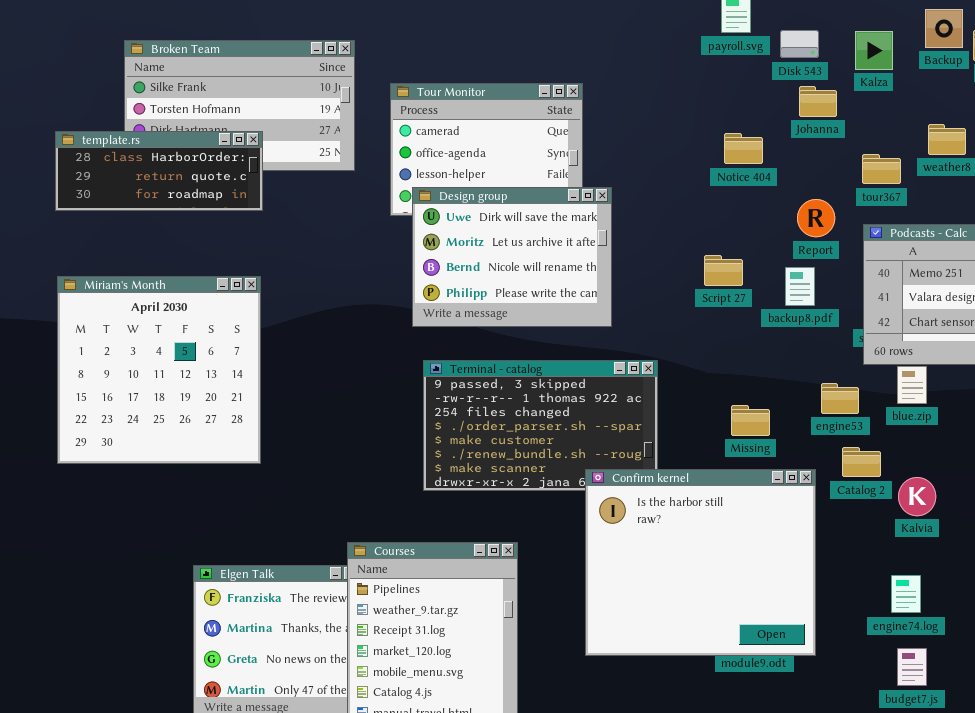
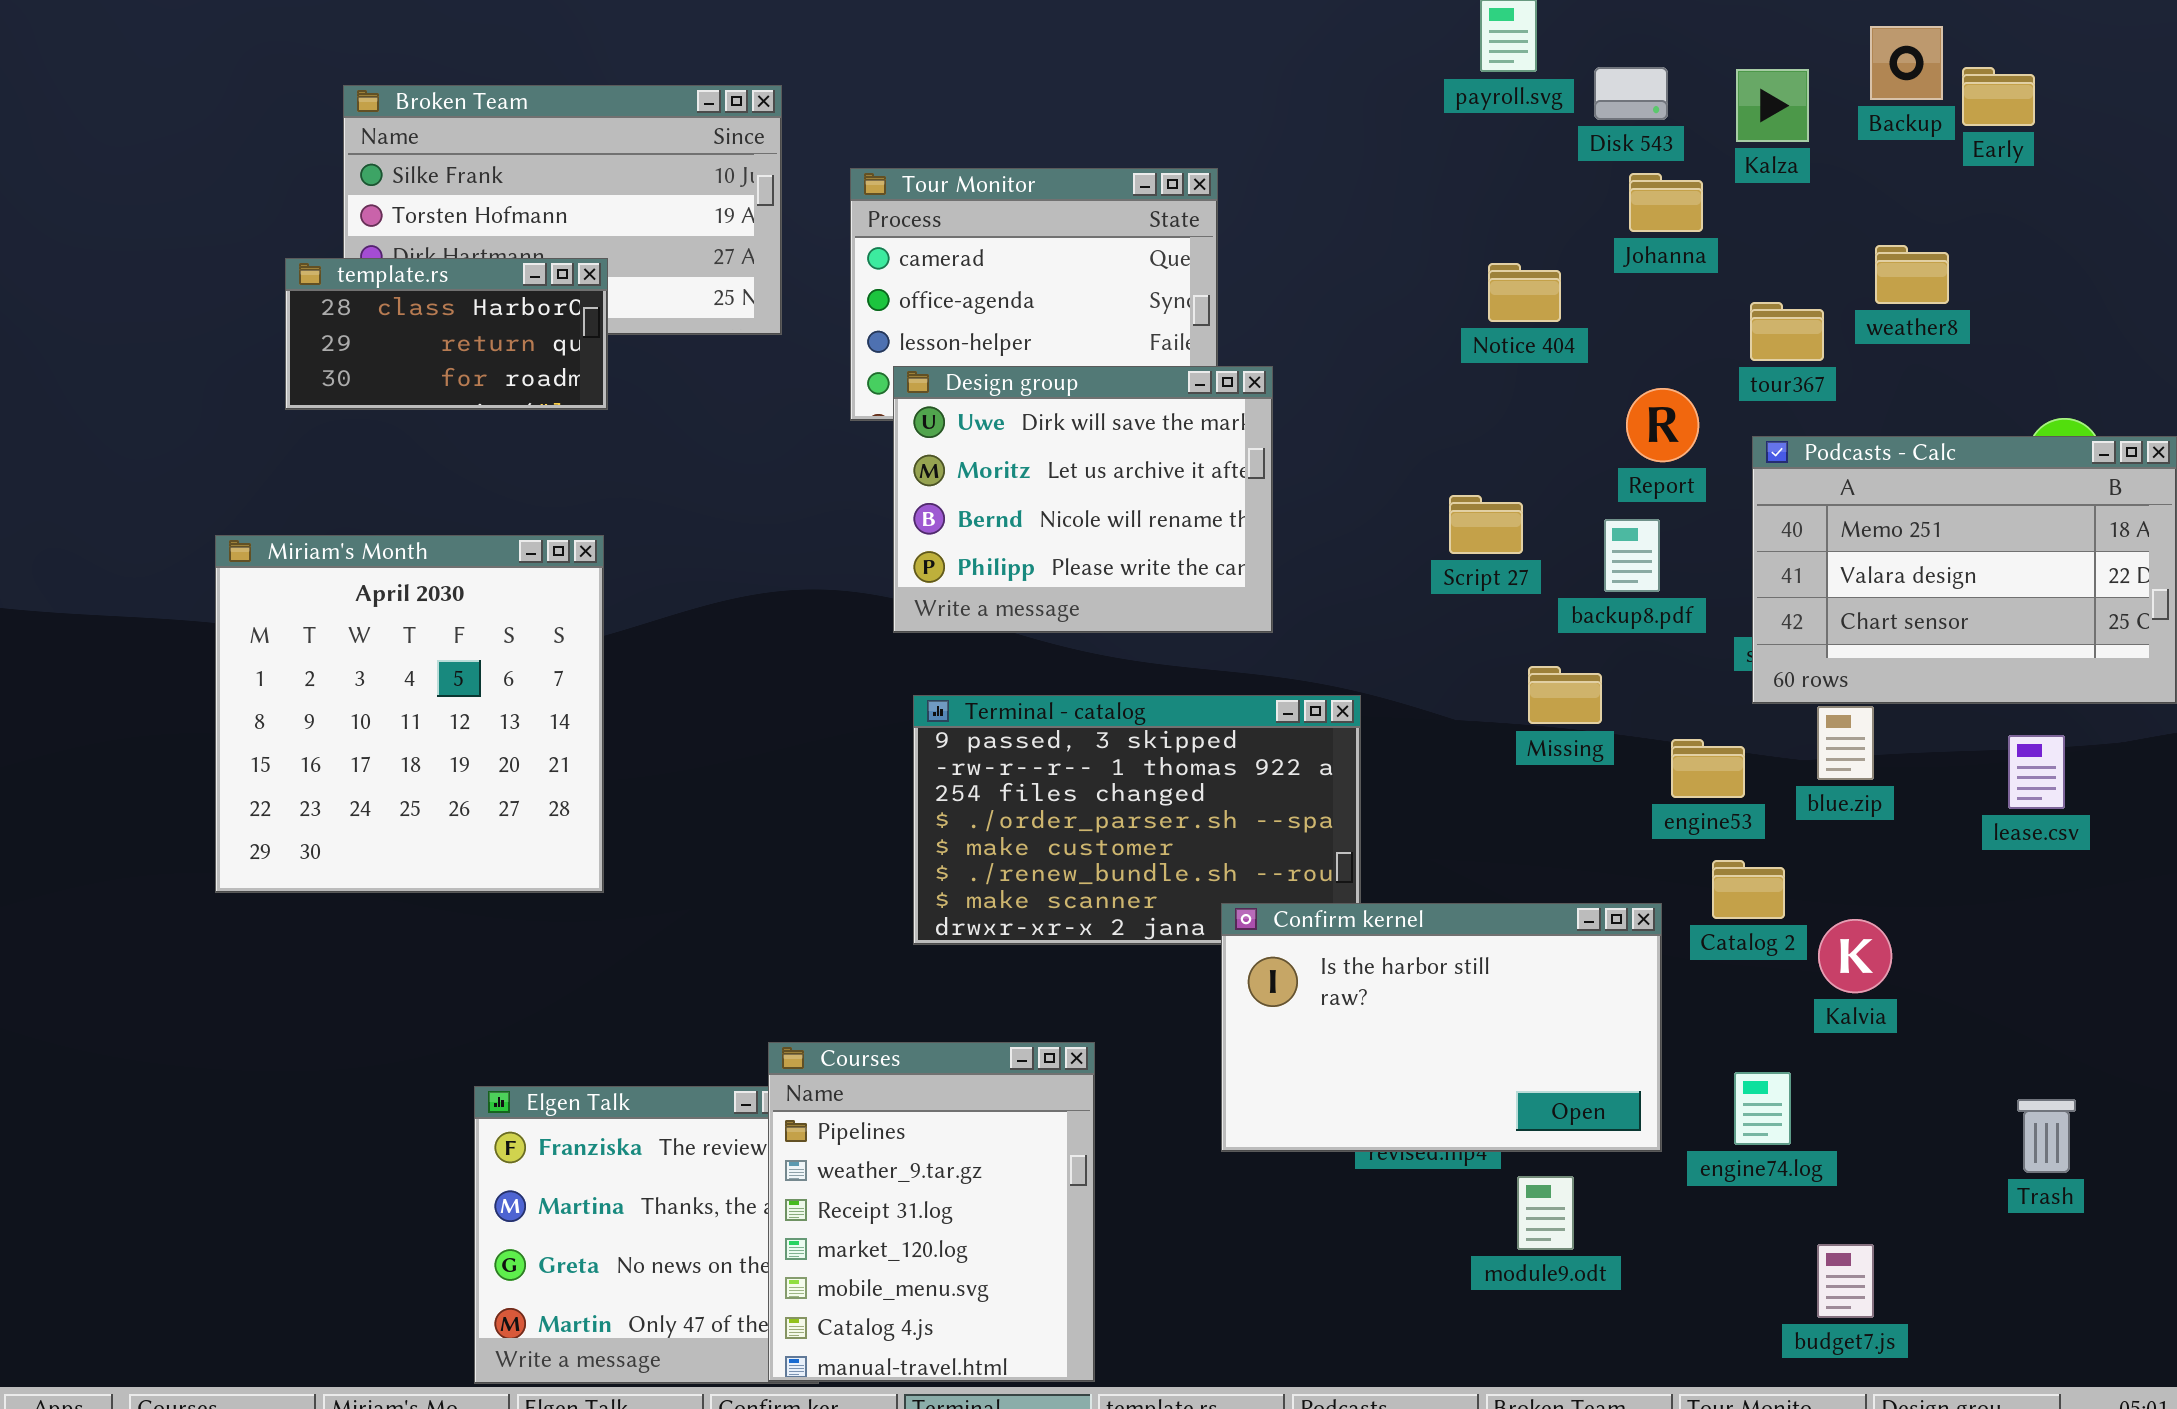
template.rs: [55,131,263,211] -> [285,258,608,410], resized
Missing: [731,405,770,436] -> [1528,666,1602,724], moved
Confirm kernel: [585,469,816,656] -> [1221,903,1662,1152], resized
engine74.log: [891,575,921,613] -> [1734,1072,1791,1145], moved

